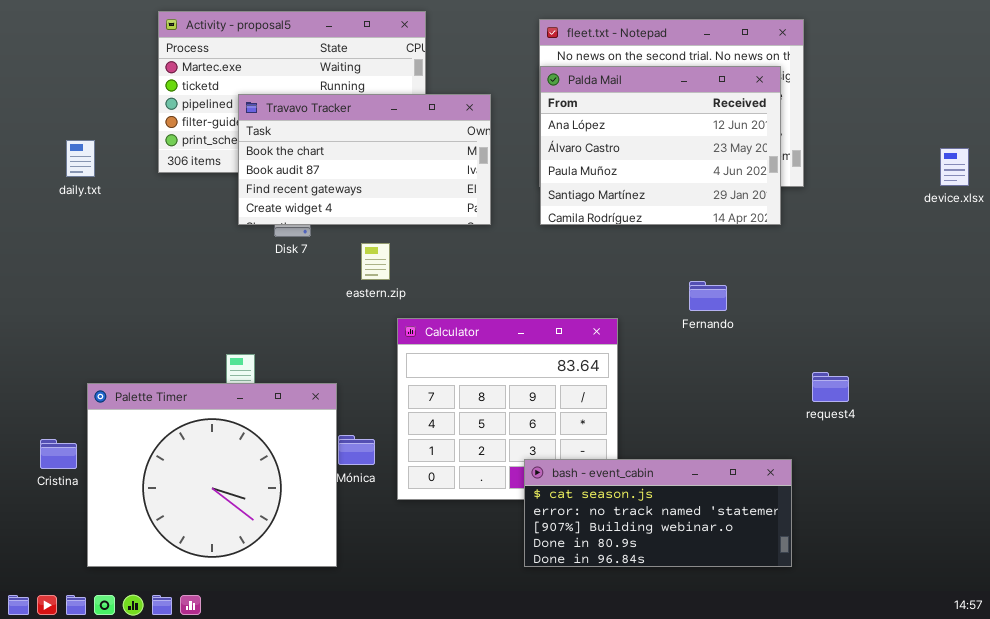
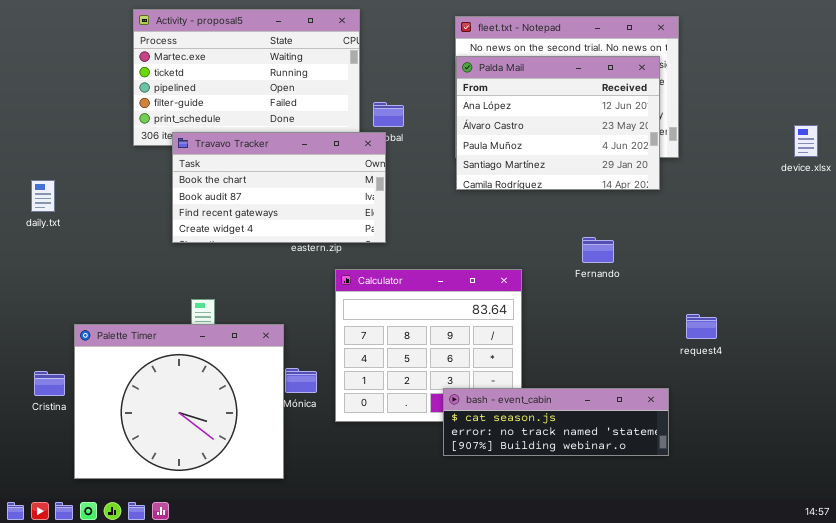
Travavo Tracker: [238,94,491,225] -> [172,132,386,243], moved
daily.txt: [66,140,95,177] -> [31,180,55,212], moved
bash - event_cabin: [524,459,792,567] -> [443,388,669,456], resized

